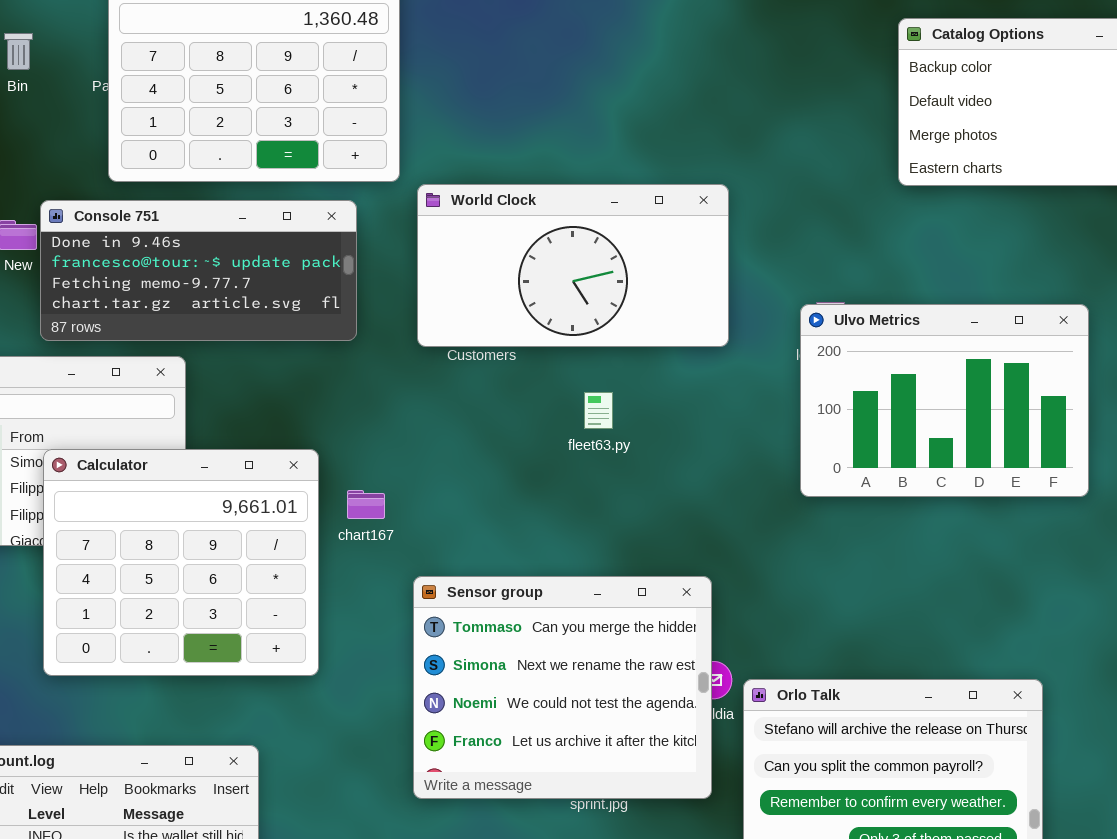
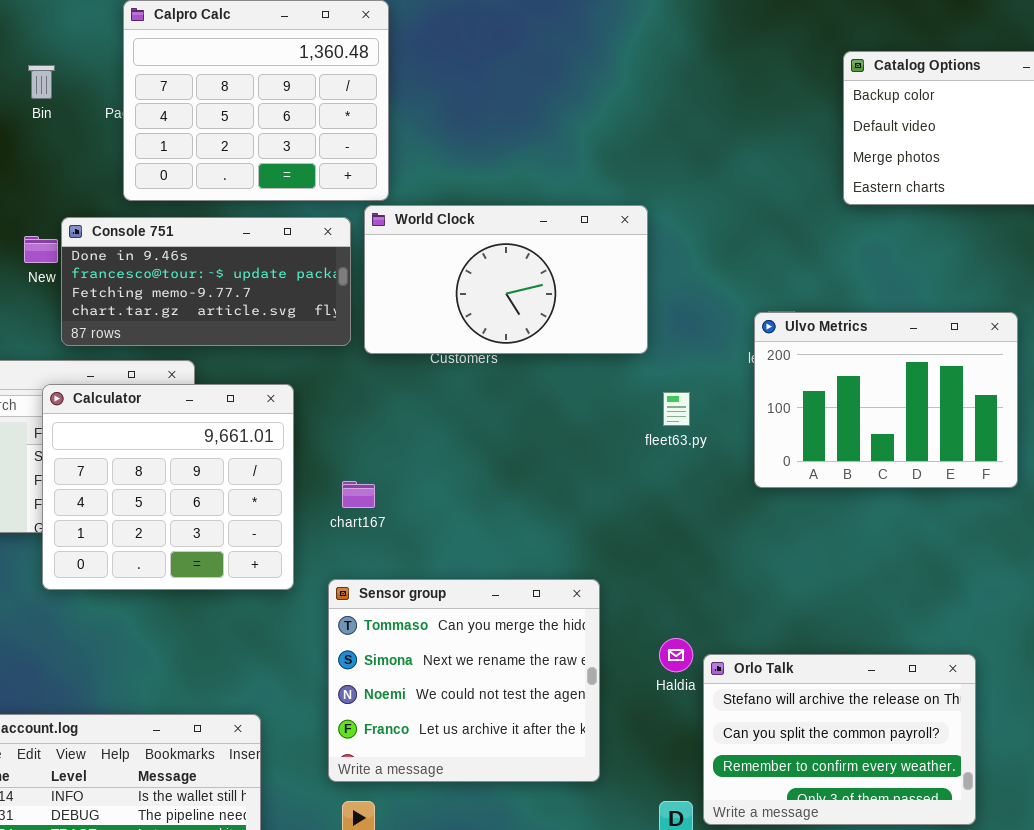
World Clock: [417,184,729,347] -> [364,205,648,354], moved
fleet63.py: [584,392,613,429] -> [663,392,690,426], moved
Calculator: [43,449,319,676] -> [42,384,294,590], moved
Sensor group: [413,576,712,799] -> [328,579,600,782], moved

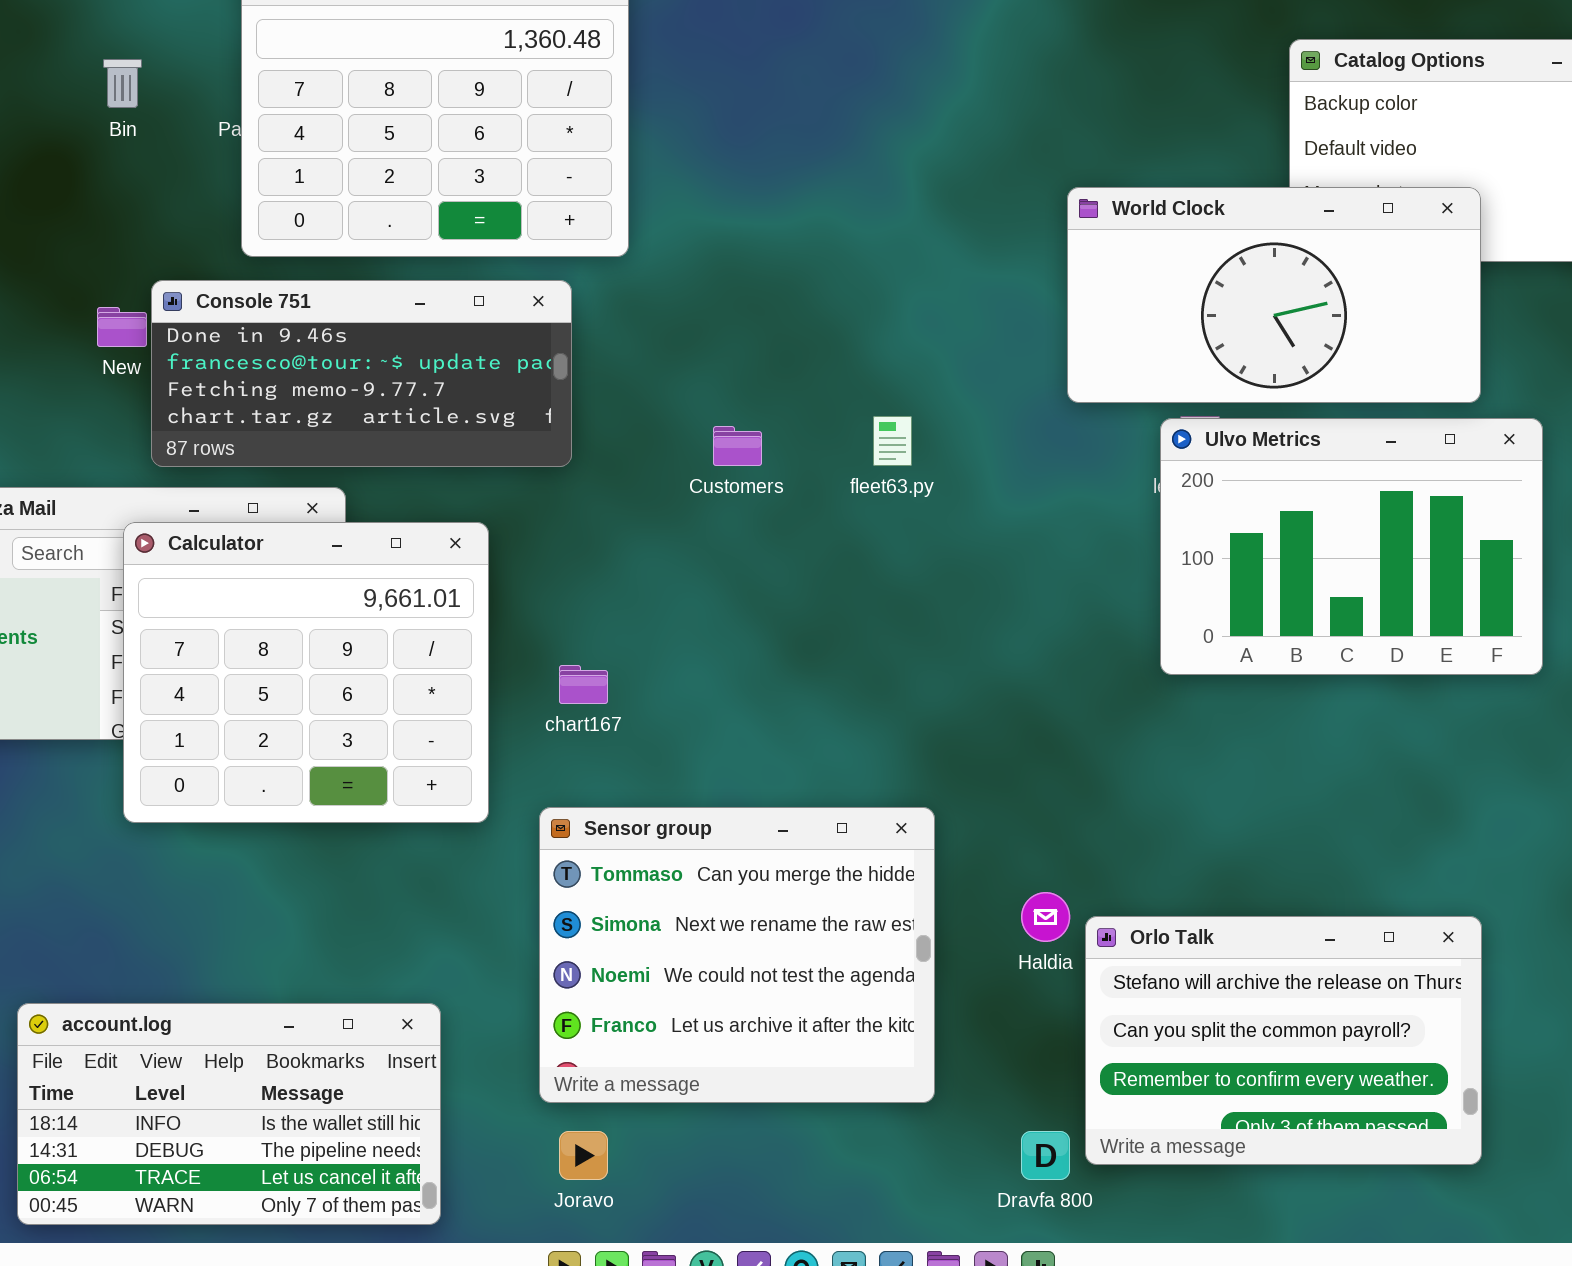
World Clock: [364,205,648,354] -> [1067,187,1481,403], moved
fleet63.py: [663,392,690,426] -> [873,416,912,466], moved

